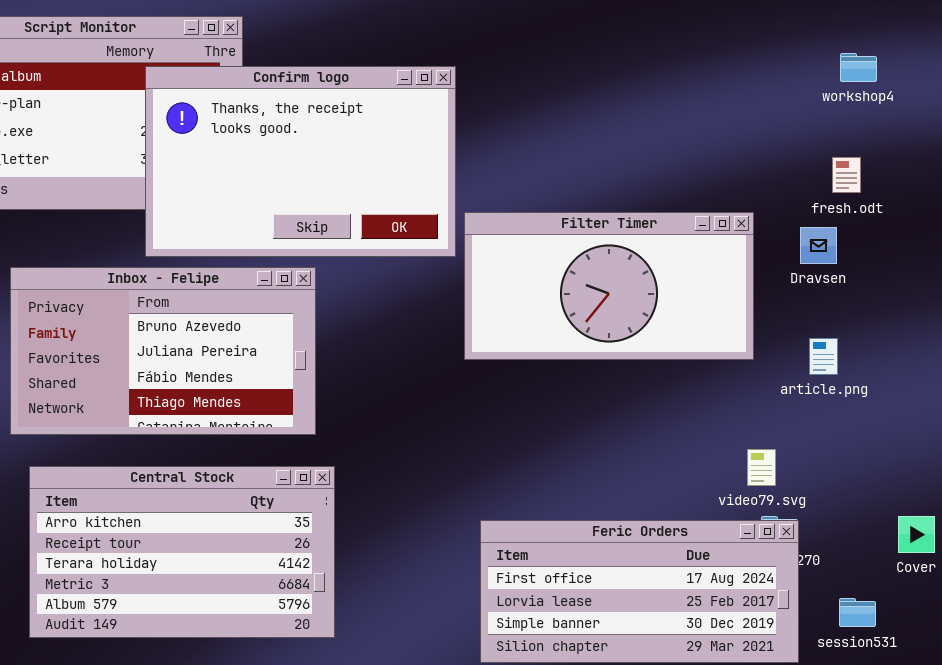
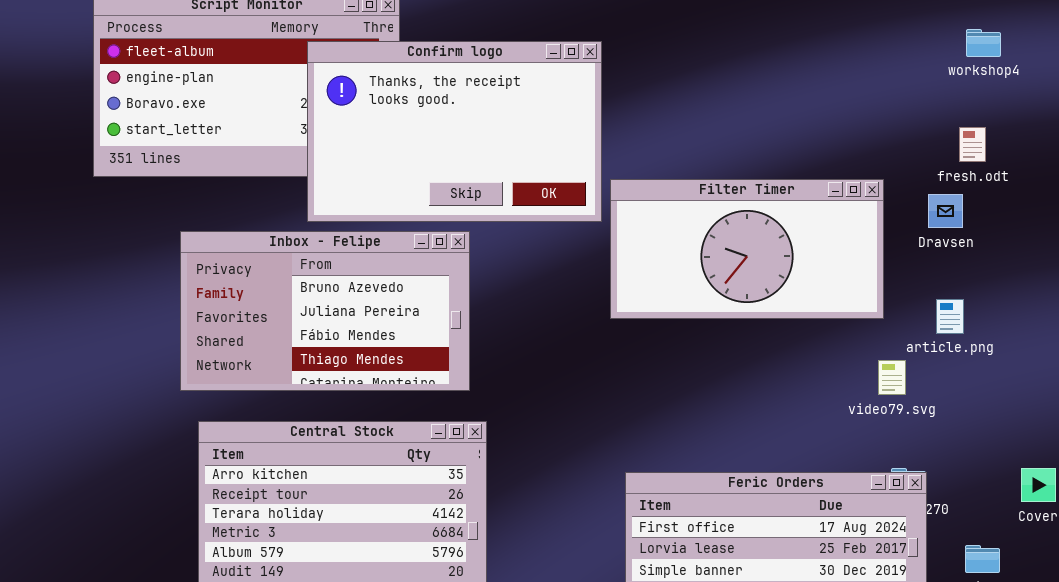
video79.svg: [747,449,776,486] -> [878,360,906,395], moved

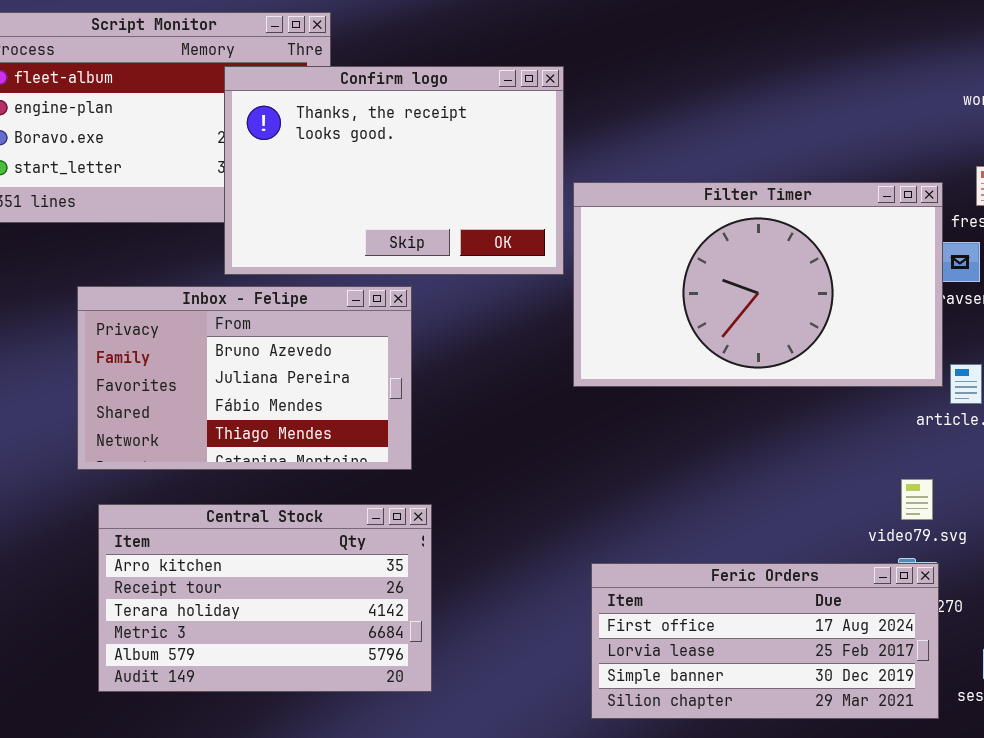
Filter Timer: [610,179,884,319] -> [573,182,943,387], resized
video79.svg: [878,360,906,395] -> [901,479,933,520], moved

